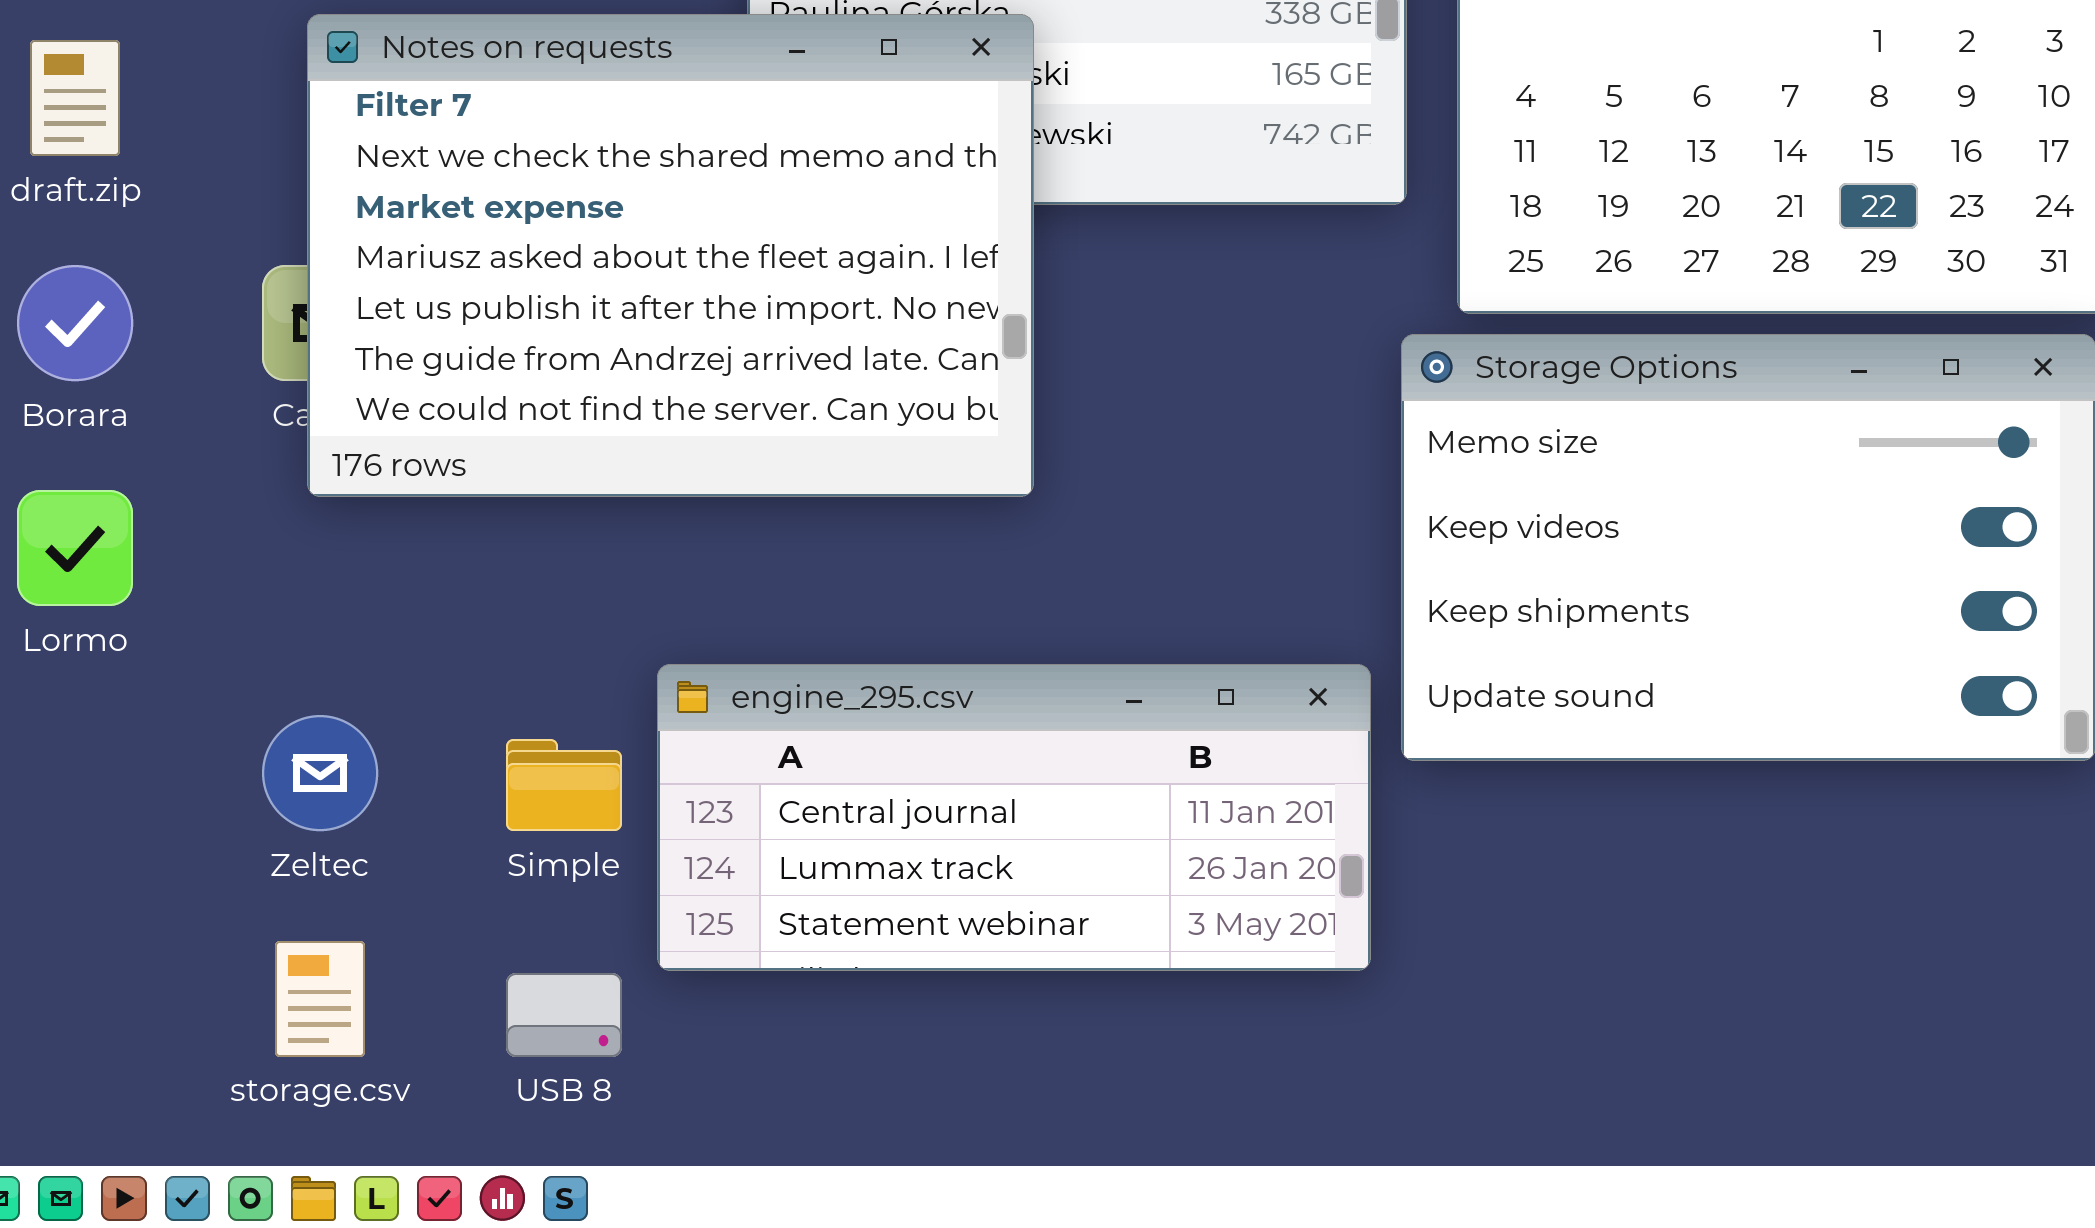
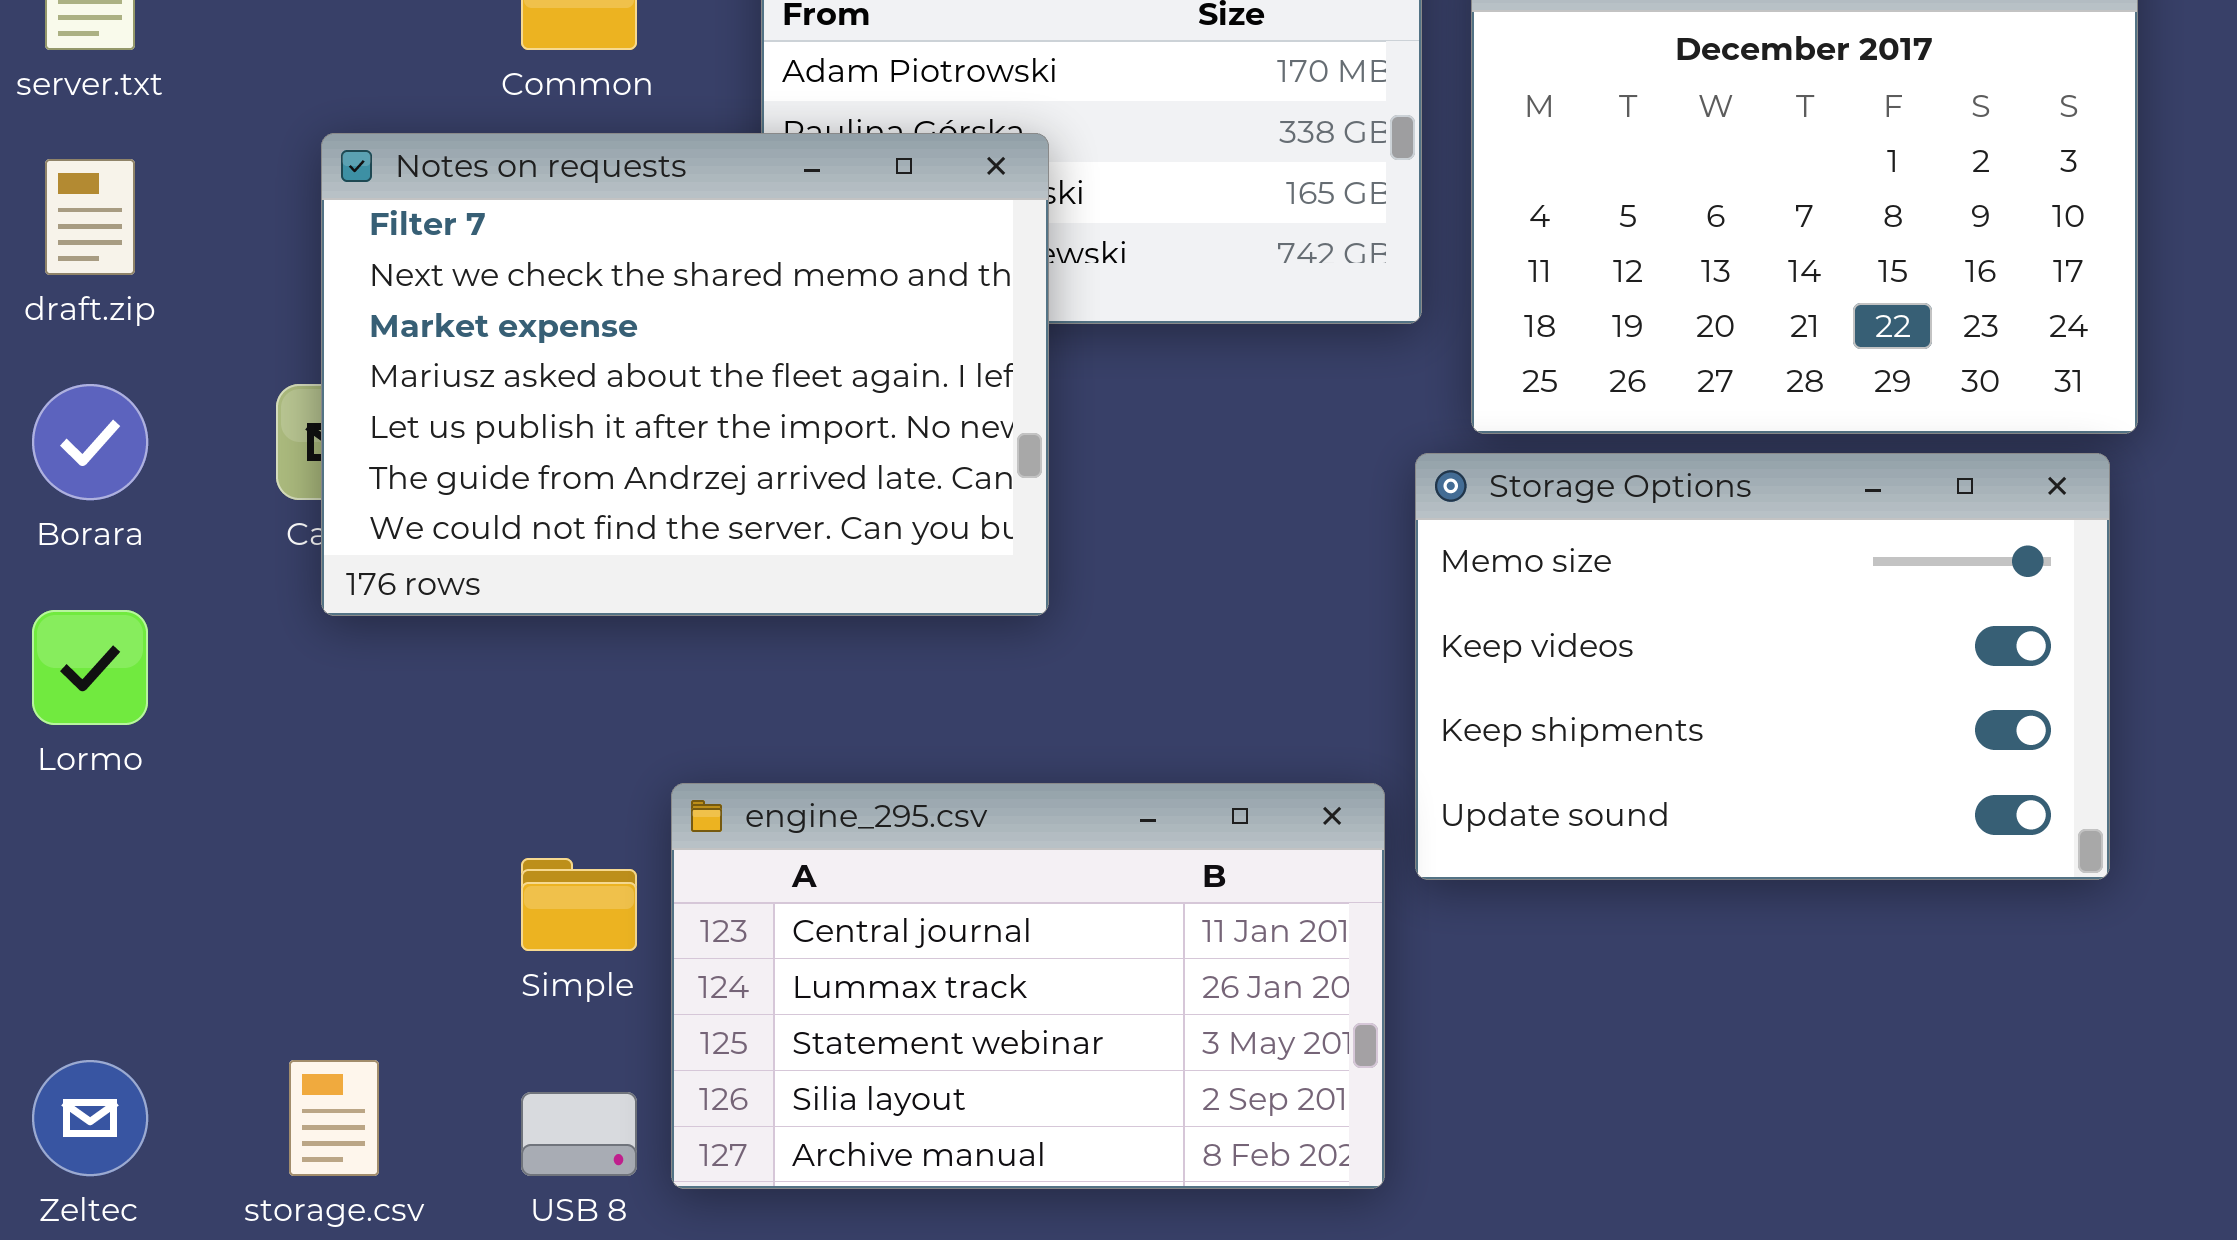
engine_295.csv: [657,664,1371,971] -> [671,783,1385,1189], resized
Zeltec: [262,715,378,831] -> [32,1060,148,1176], moved

